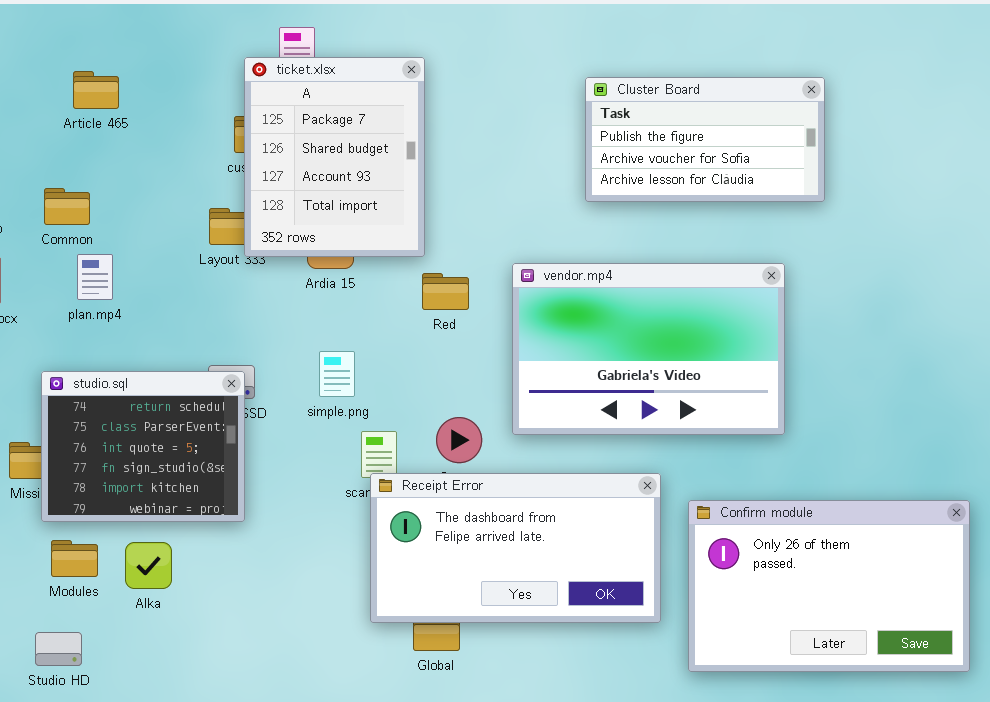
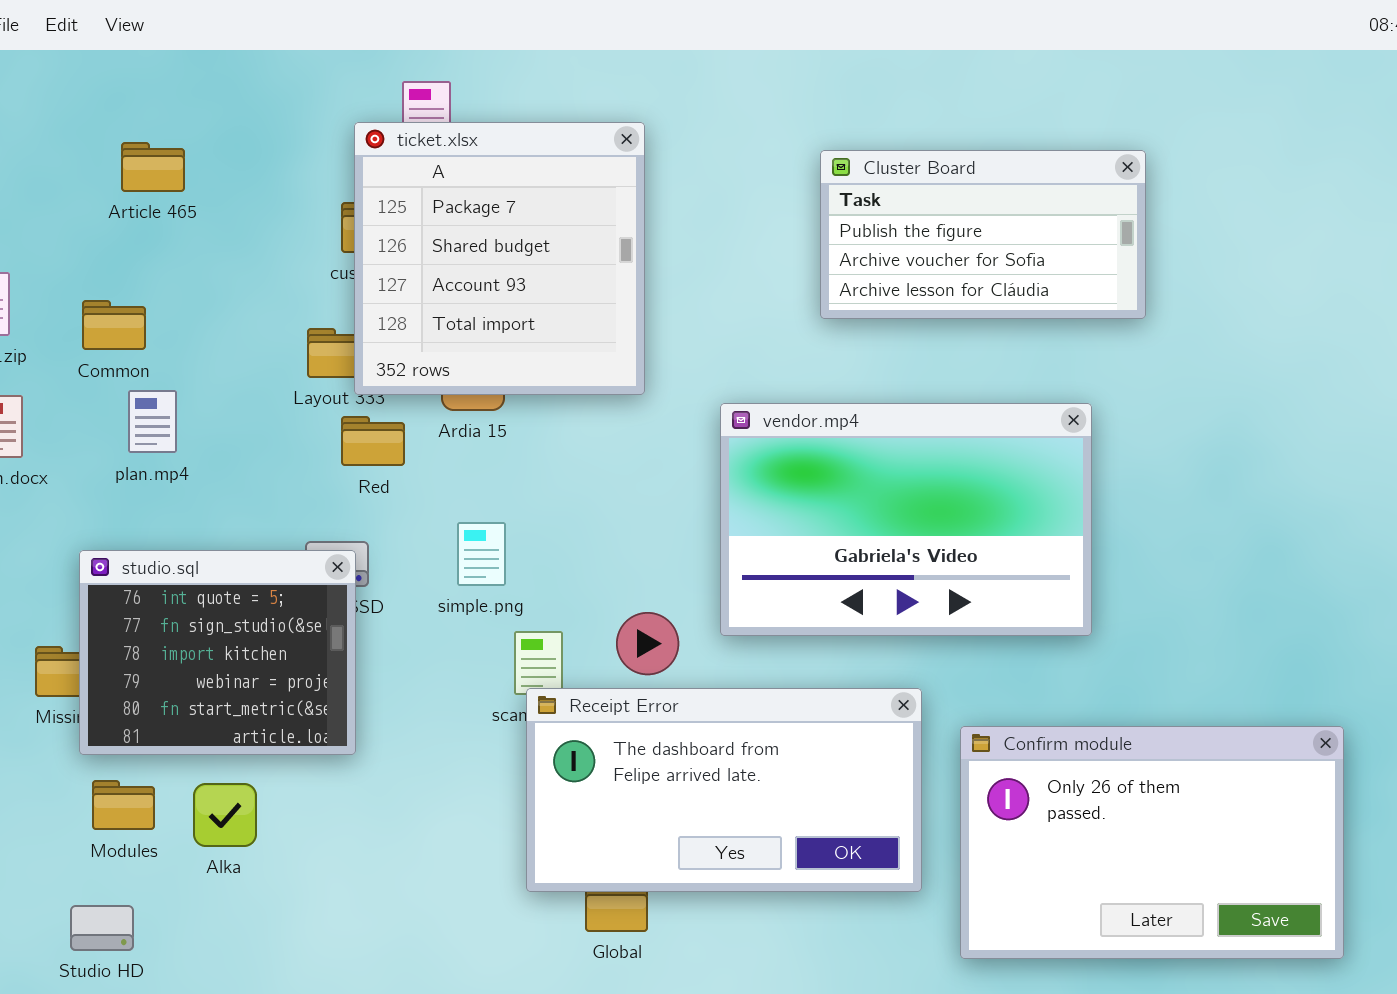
ticket.xlsx: [244,57,425,257] -> [354,122,645,395], resized
Red: [422,273,469,310] -> [341,416,405,466], moved
studio.sql: [41,371,245,522] -> [79,550,356,755], scrolled down 2 rows

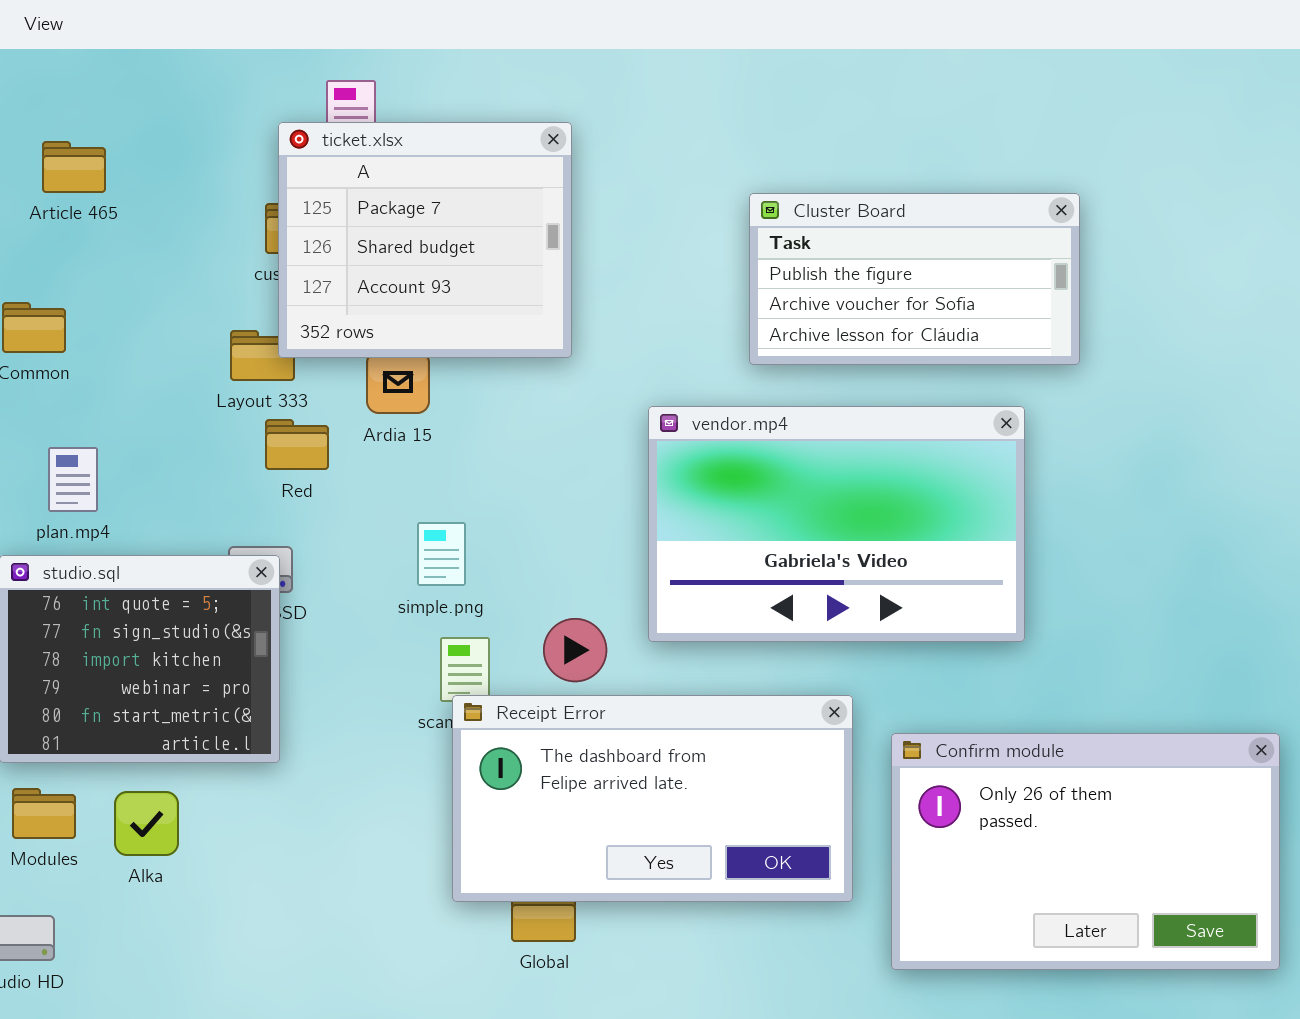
ticket.xlsx: [354,122,645,395] -> [278,122,572,358], resized
Cluster Board: [820,150,1146,319] -> [749,193,1080,365], moved
plan.mp4: [128,390,177,453] -> [48,447,98,512], moved
simple.png: [457,522,506,586] -> [417,522,466,586], moved

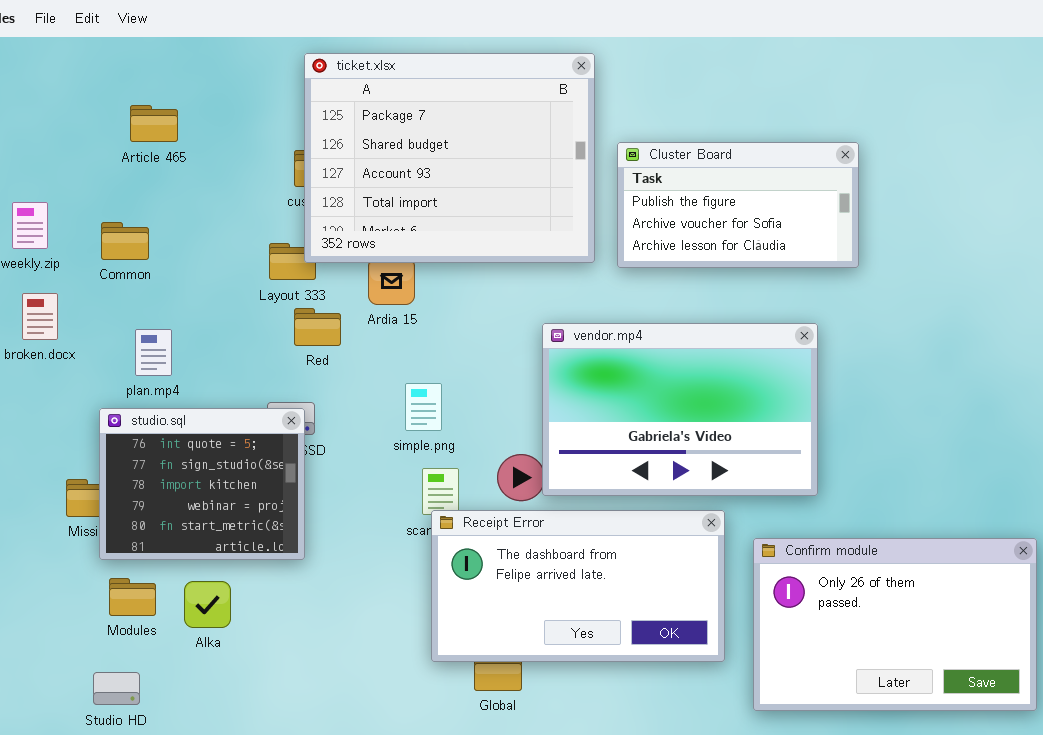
ticket.xlsx: [278,122,572,358] -> [304,53,595,263], resized
Cluster Board: [749,193,1080,365] -> [617,142,859,268], moved
vendor.mp4: [648,406,1025,642] -> [542,323,818,496], moved

